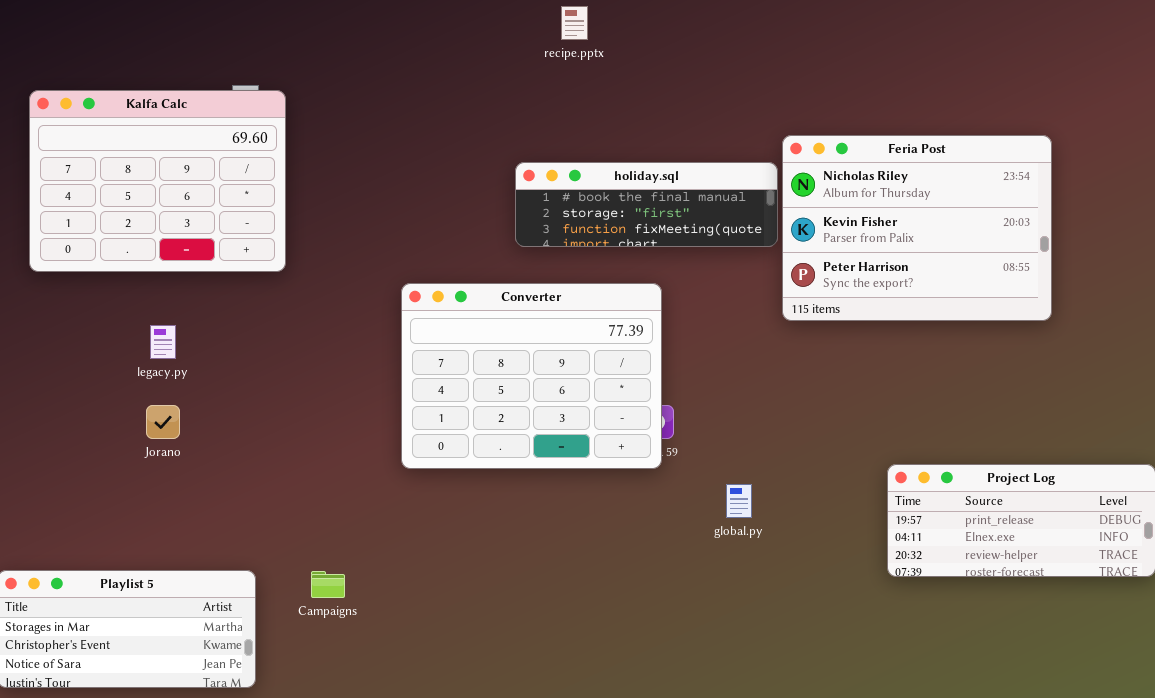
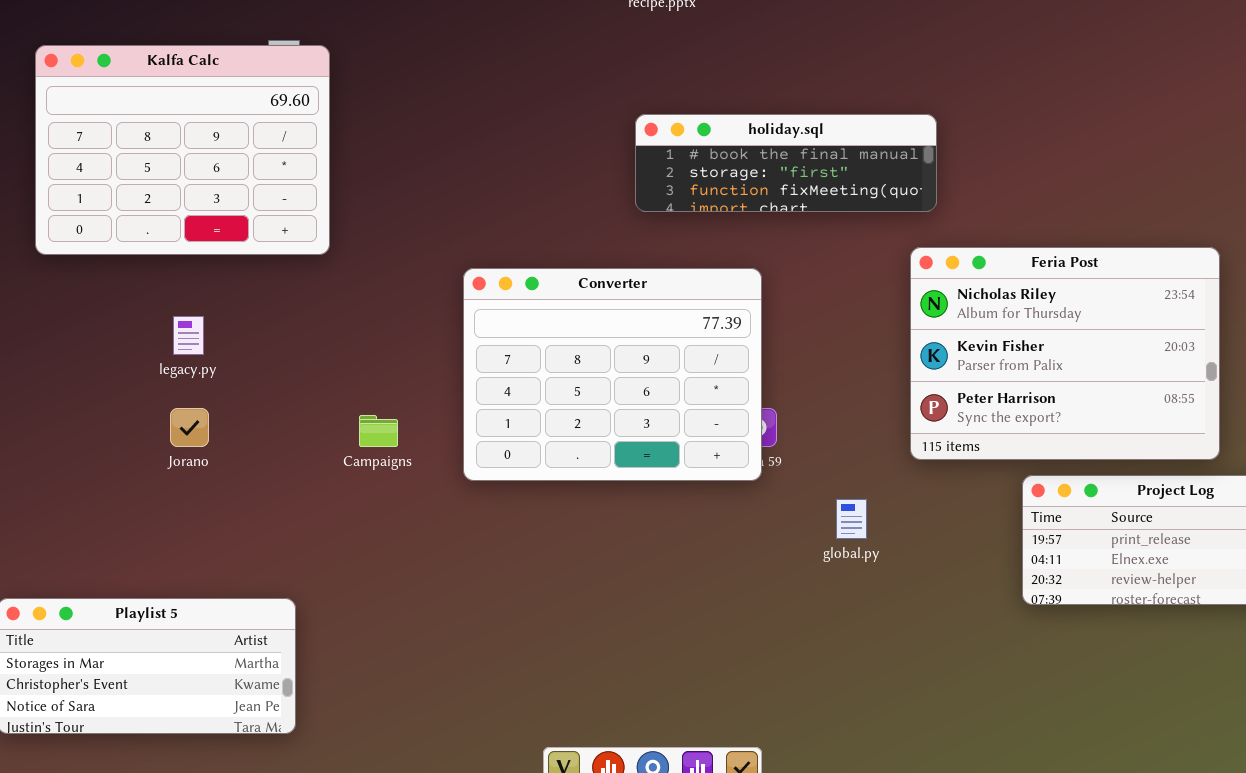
Feria Post: [782,135,1052,321] -> [910,247,1220,460], moved
holiday.sql: [515,162,778,247] -> [635,114,937,212], moved
Campaigns: [311,571,345,598] -> [359,415,398,447], moved

